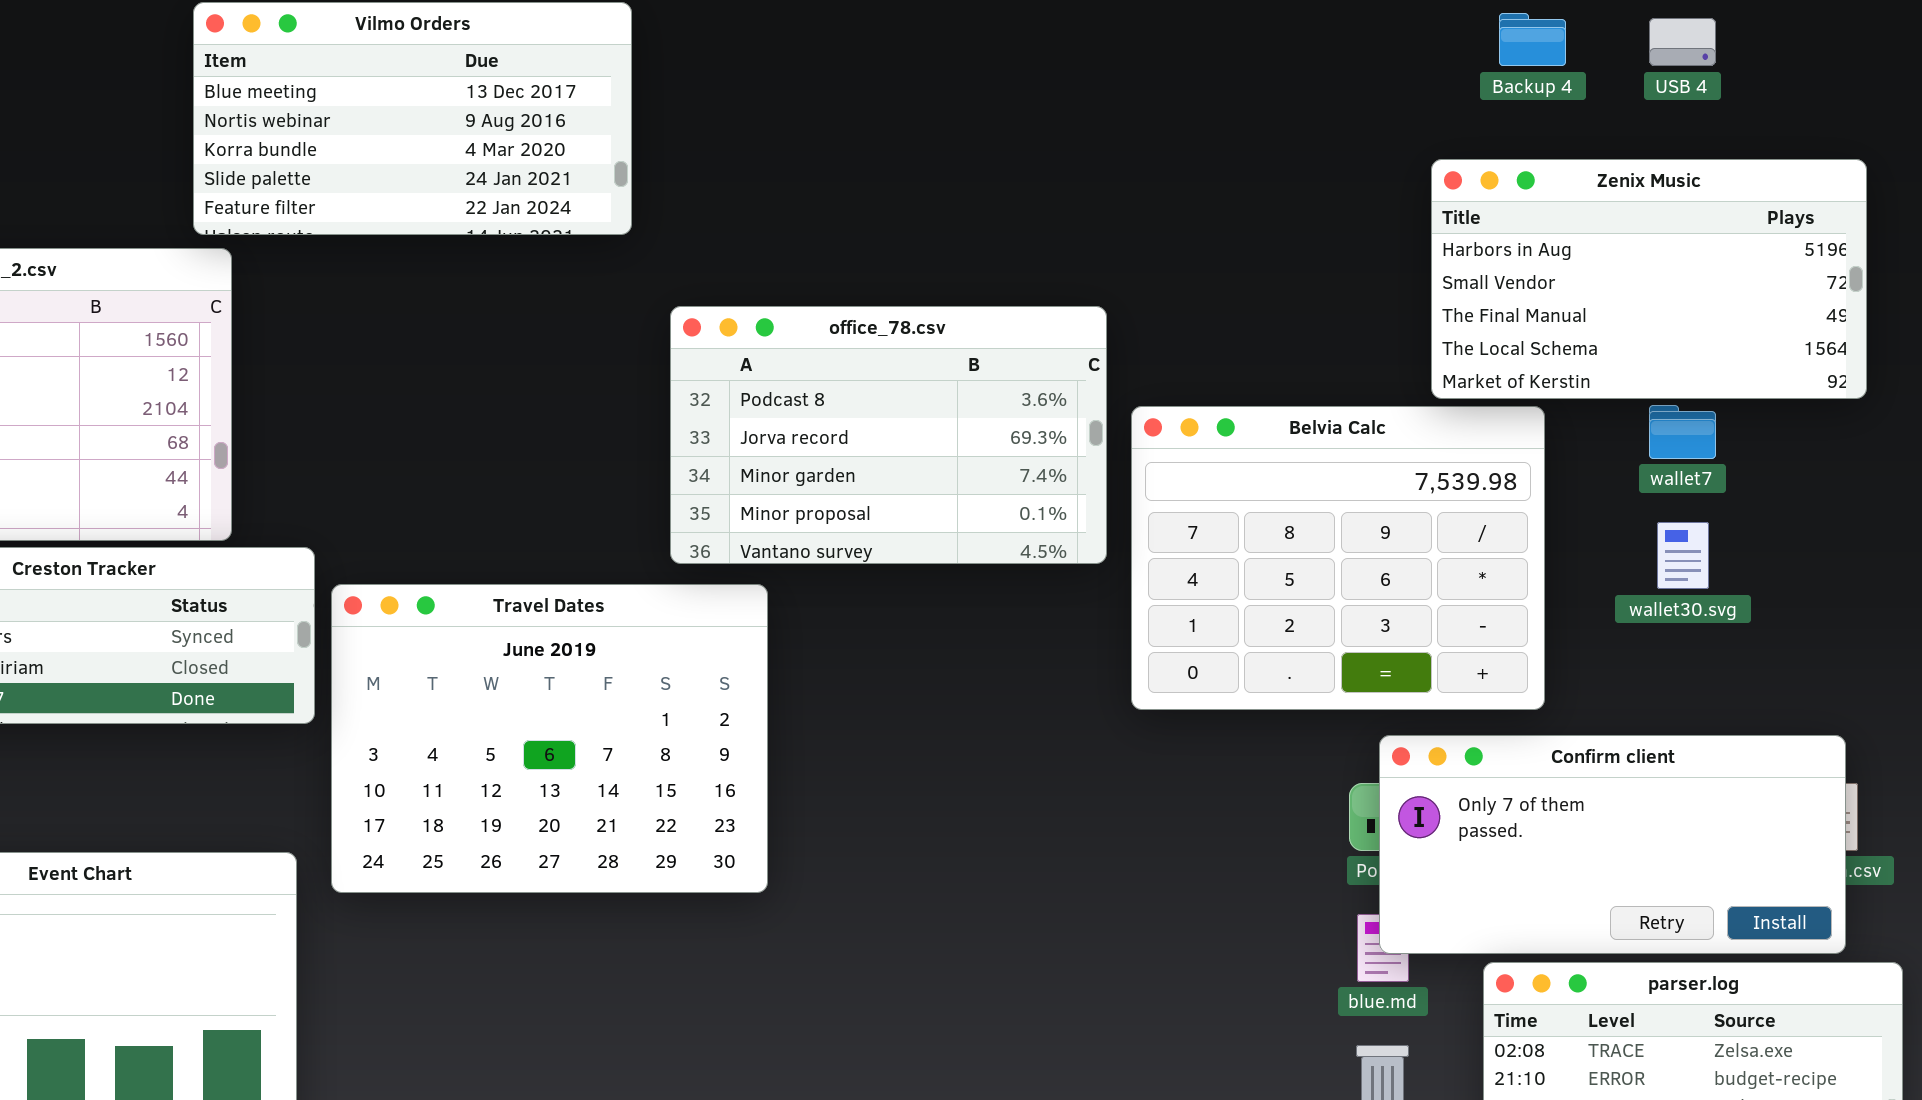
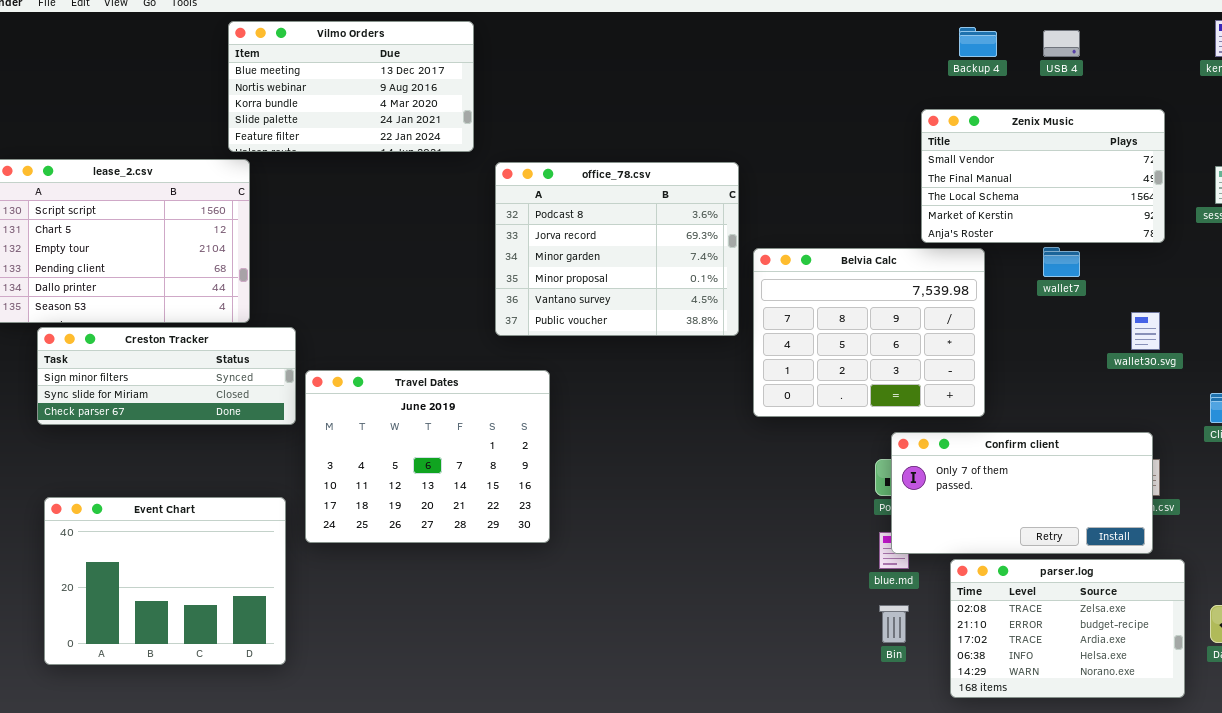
Zenix Music: [1431,159,1867,399] -> [921,109,1165,243], scrolled down 1 row
office_78.csv: [670,306,1107,564] -> [495,162,739,336], resized
wallet30.svg: [1657,522,1709,589] -> [1131,312,1160,350], moved
Travel Dates: [331,584,768,893] -> [305,370,550,543], moved

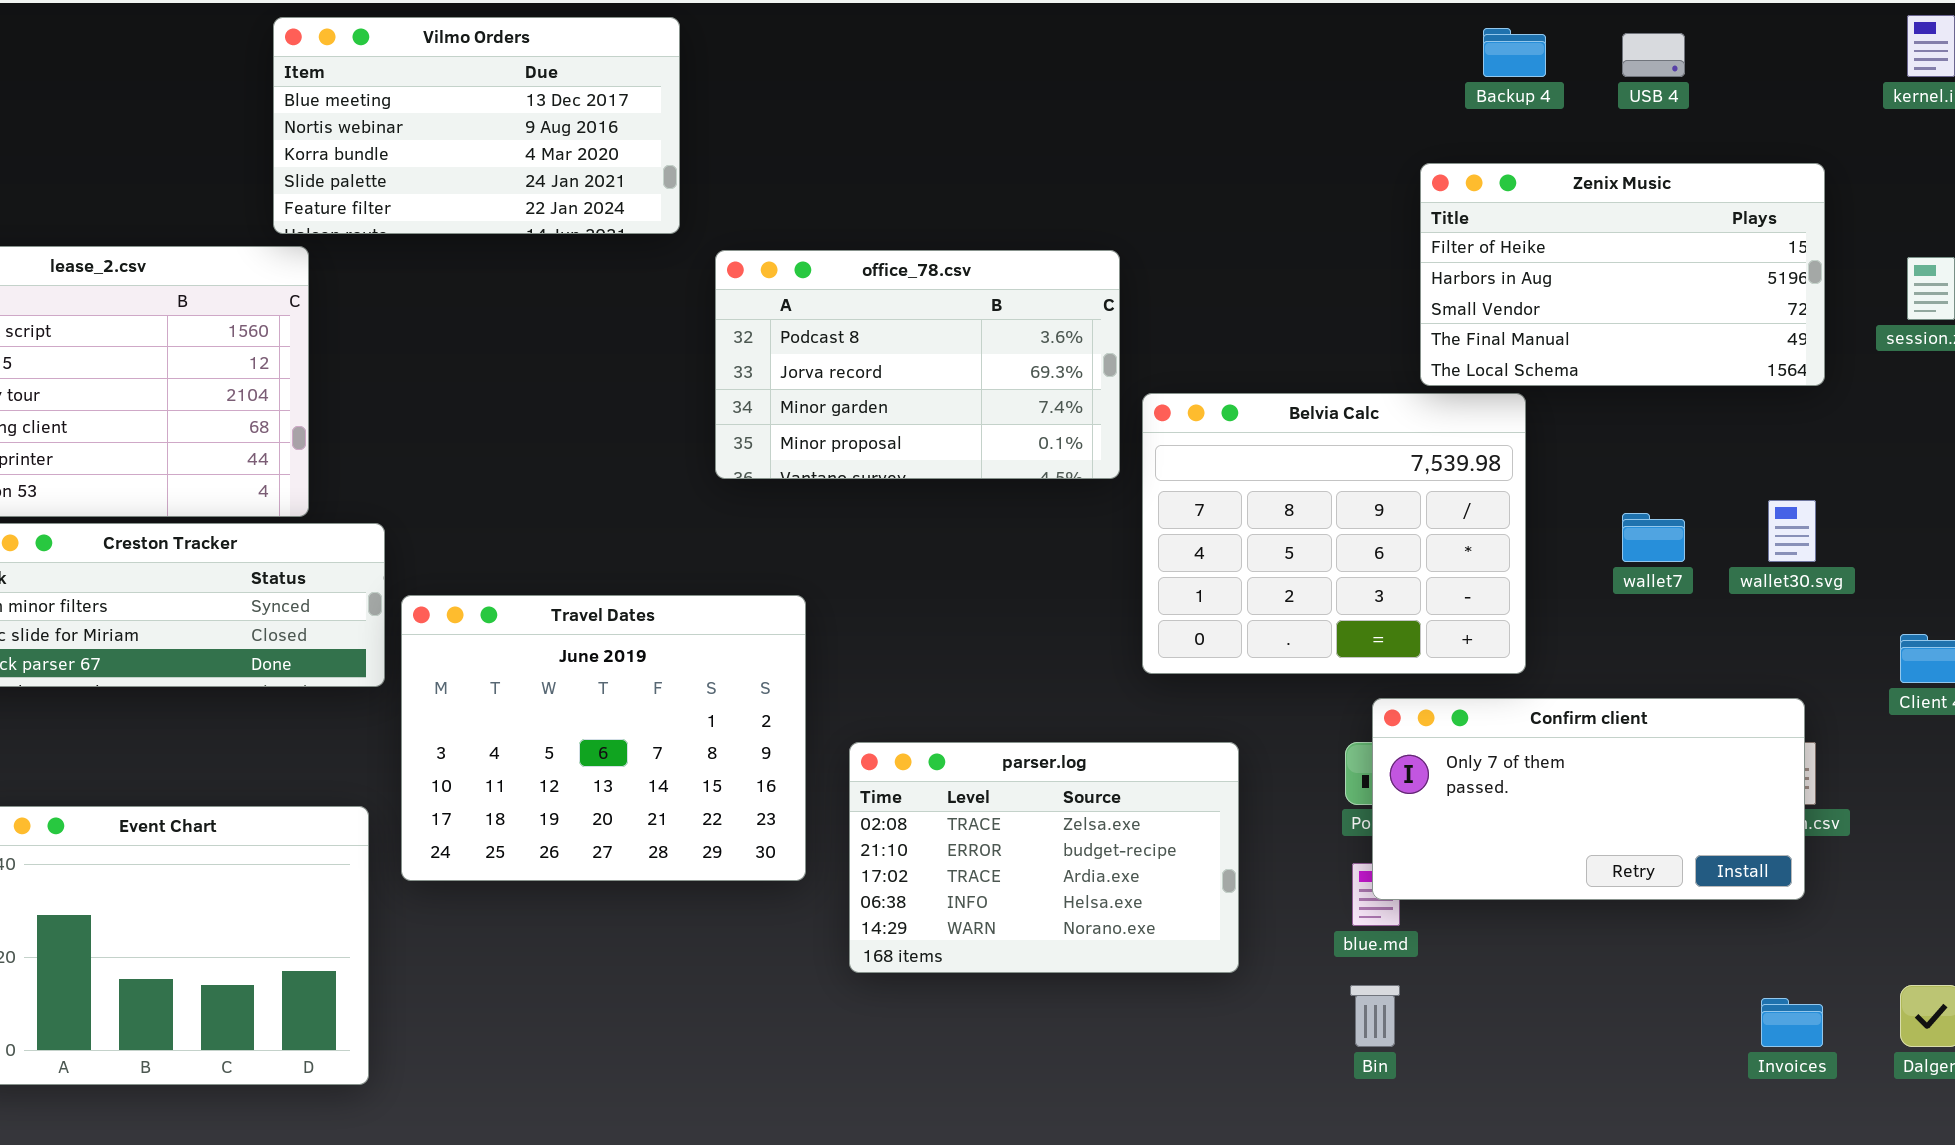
Zenix Music: [921,109,1165,243] -> [1420,163,1825,386], scrolled up 2 rows
office_78.csv: [495,162,739,336] -> [715,250,1120,479], resized
wallet7: [1043,247,1080,277] -> [1622,513,1685,562], moved
parser.log: [950,559,1185,698] -> [849,742,1239,973], moved

